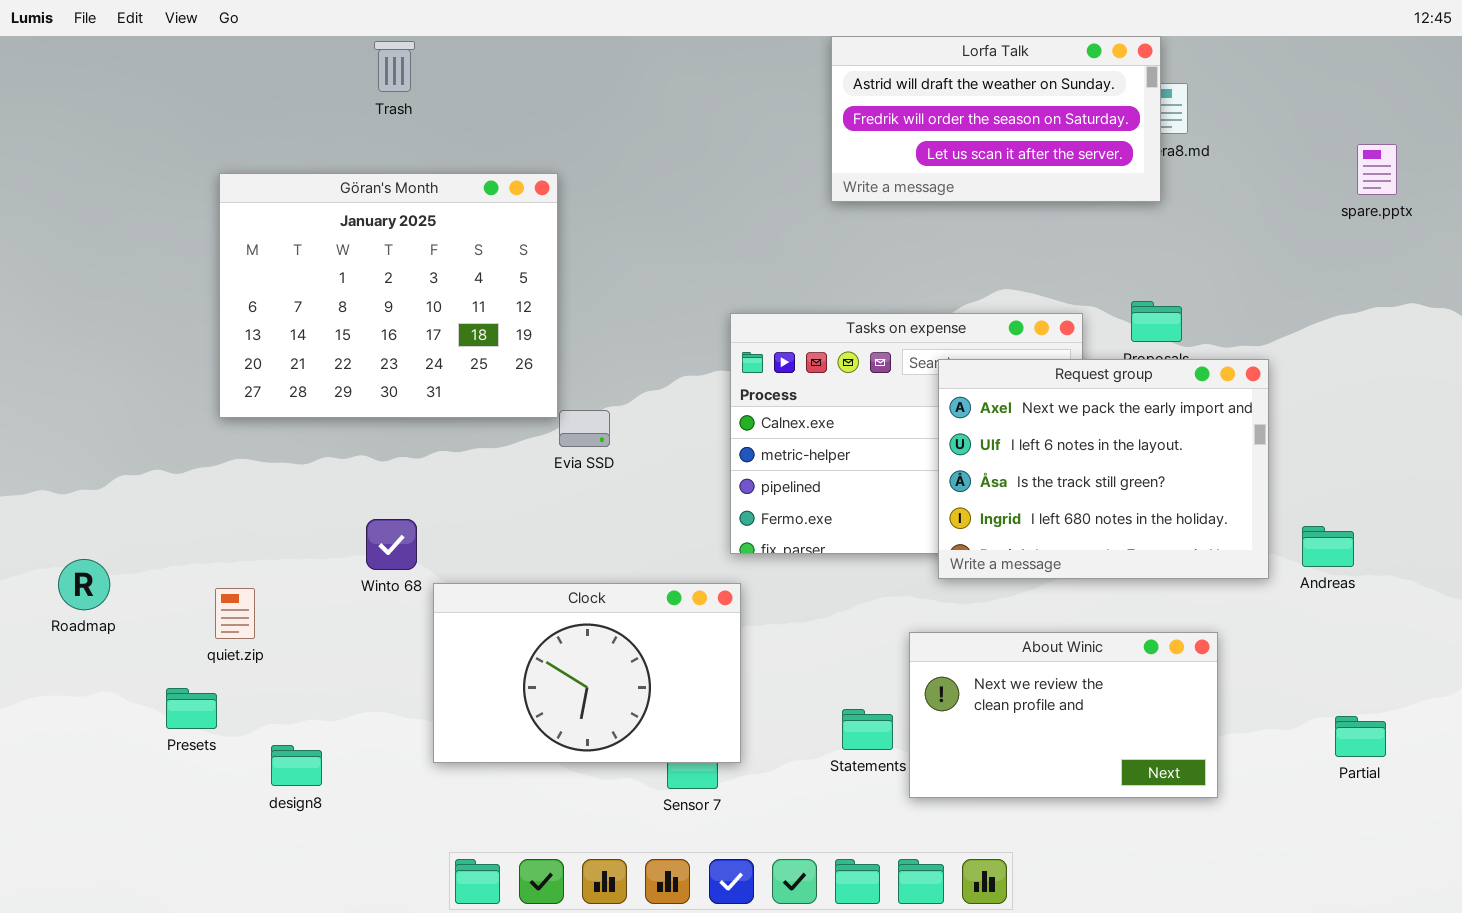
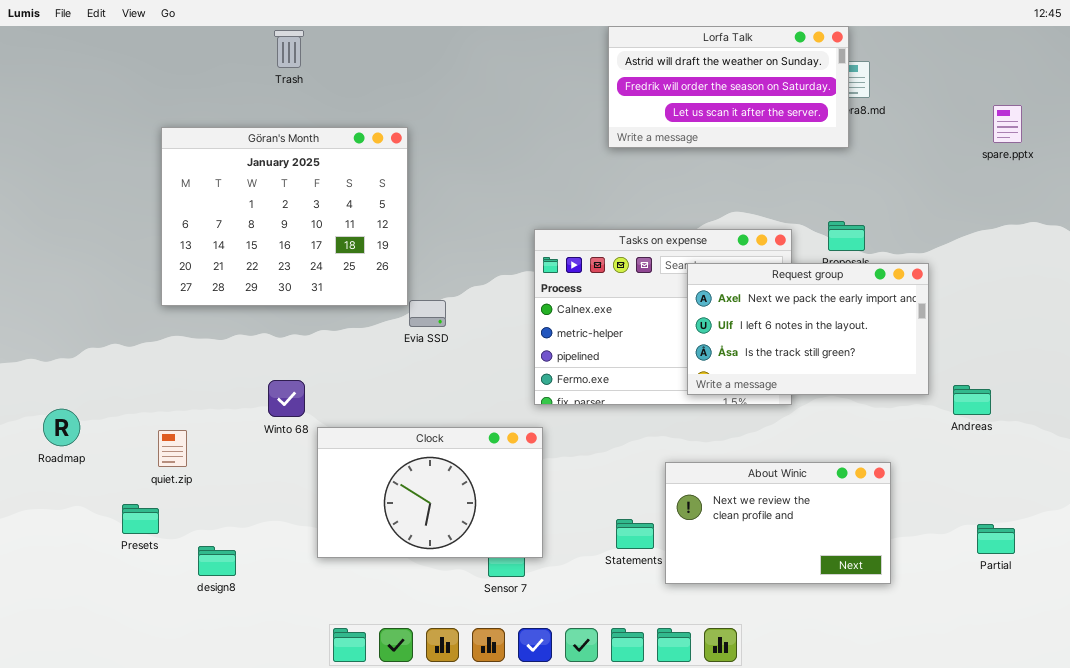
Request group: [938,359,1269,579] -> [687,263,929,395], resized

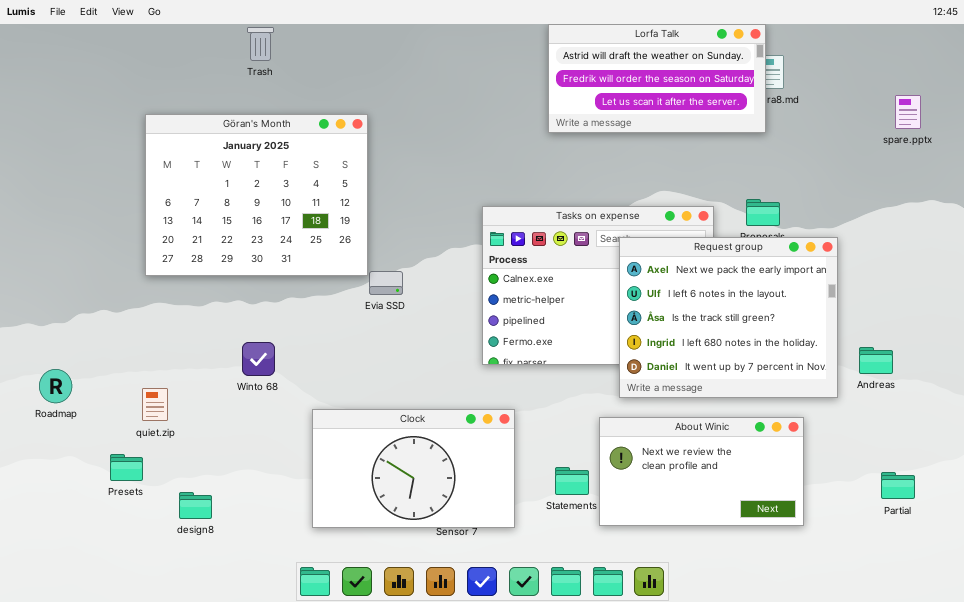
Request group: [687,263,929,395] -> [619,237,838,398], resized
Clock: [317,427,543,558] -> [312,409,515,528], moved

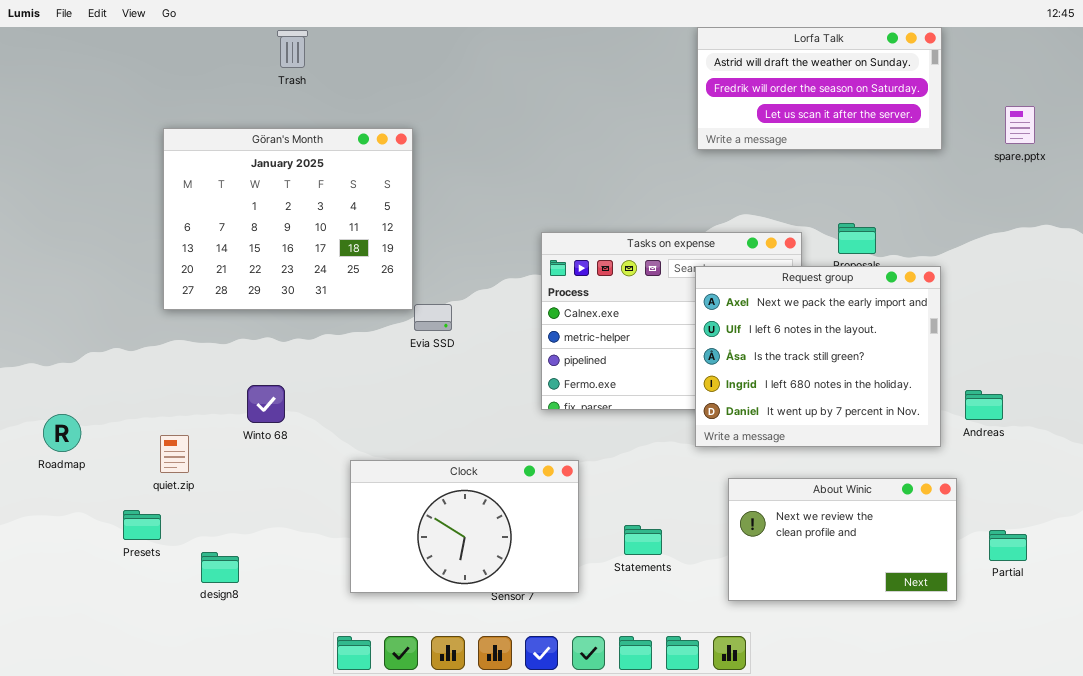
Lorfa Talk: [548,24,766,133] -> [697,27,942,150], moved
Winto 68: [242,342,275,376] -> [247,385,285,423], moved
About Winic: [599,417,804,526] -> [728,478,957,601], moved

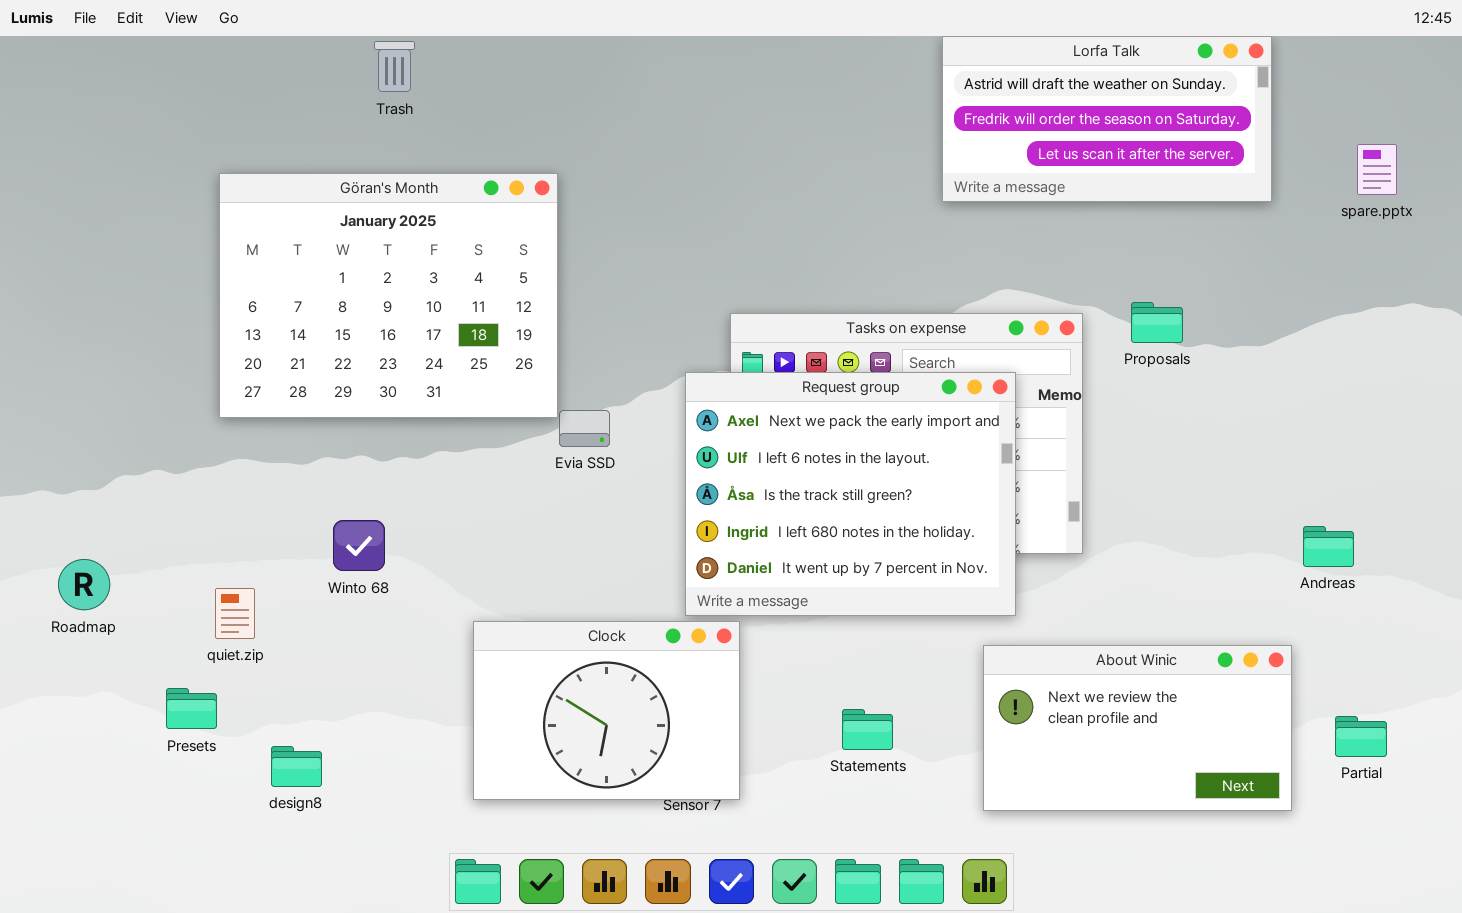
Request group: [695,266,941,447] -> [685,372,1016,616], moved
Clock: [350,460,579,593] -> [473,621,740,800], resized

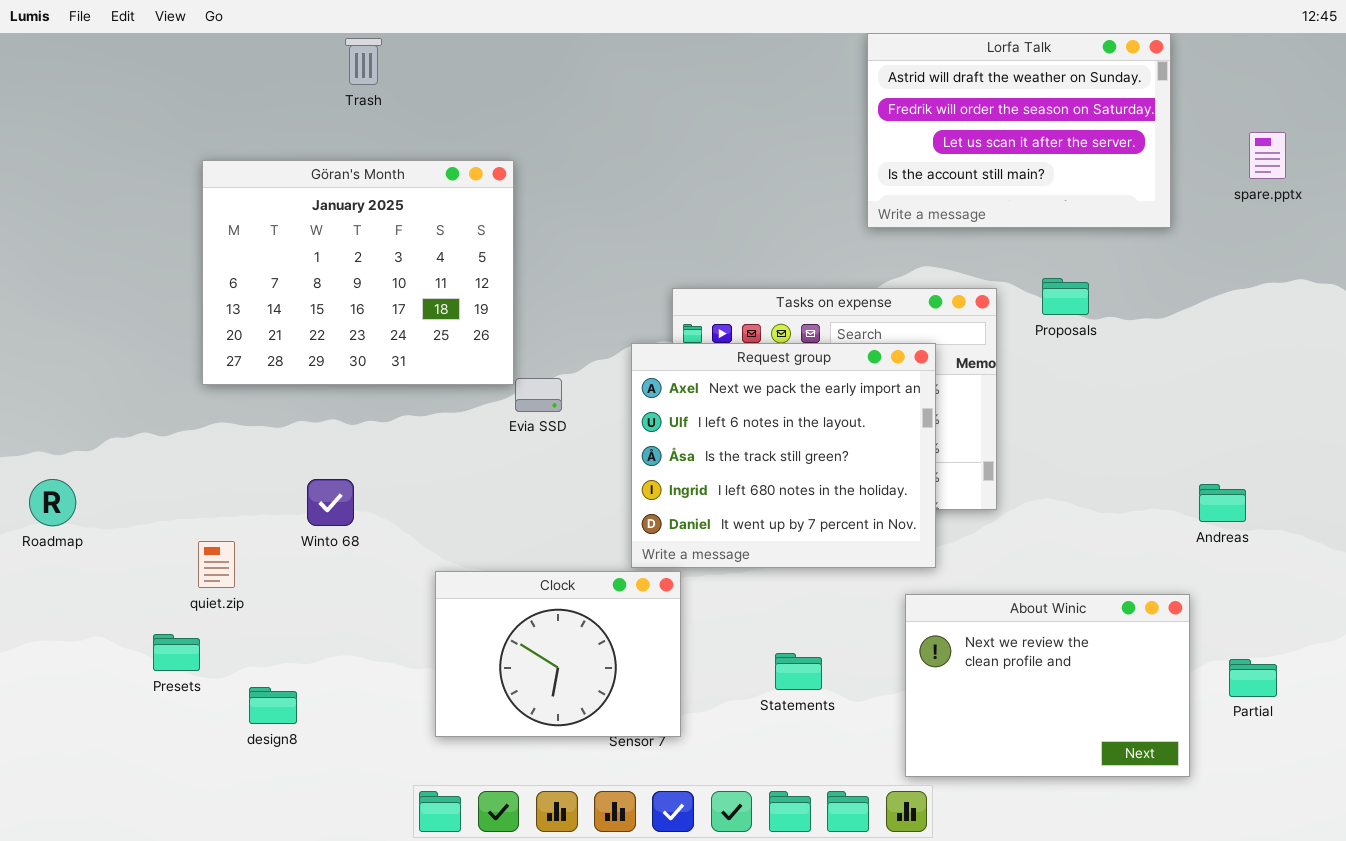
Lorfa Talk: [942,36,1272,202] -> [867,33,1171,228], resized
Roadmap: [58,559,110,610] -> [29,479,76,526], moved
About Winic: [983,645,1292,811] -> [905,594,1190,777], resized

